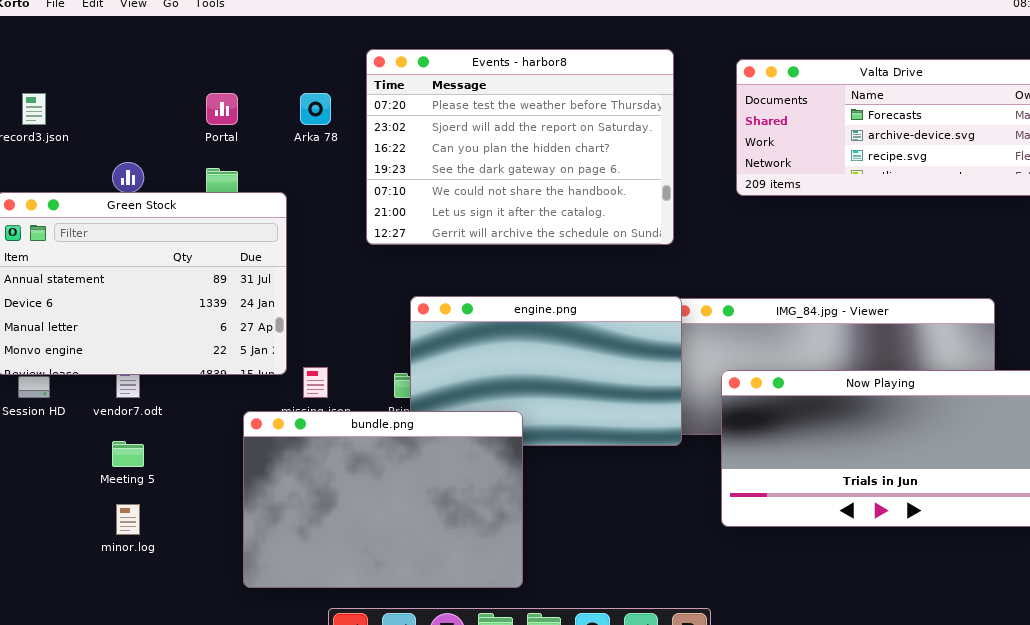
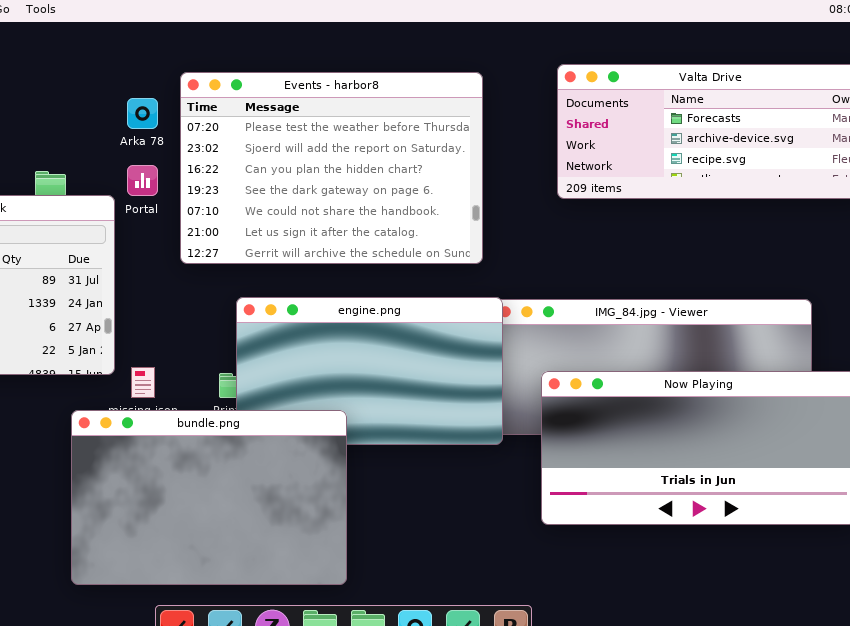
Events - harbor8: [366,49,674,245] -> [180,72,483,264], moved
Portal: [206,93,238,125] -> [127,165,158,196], moved

